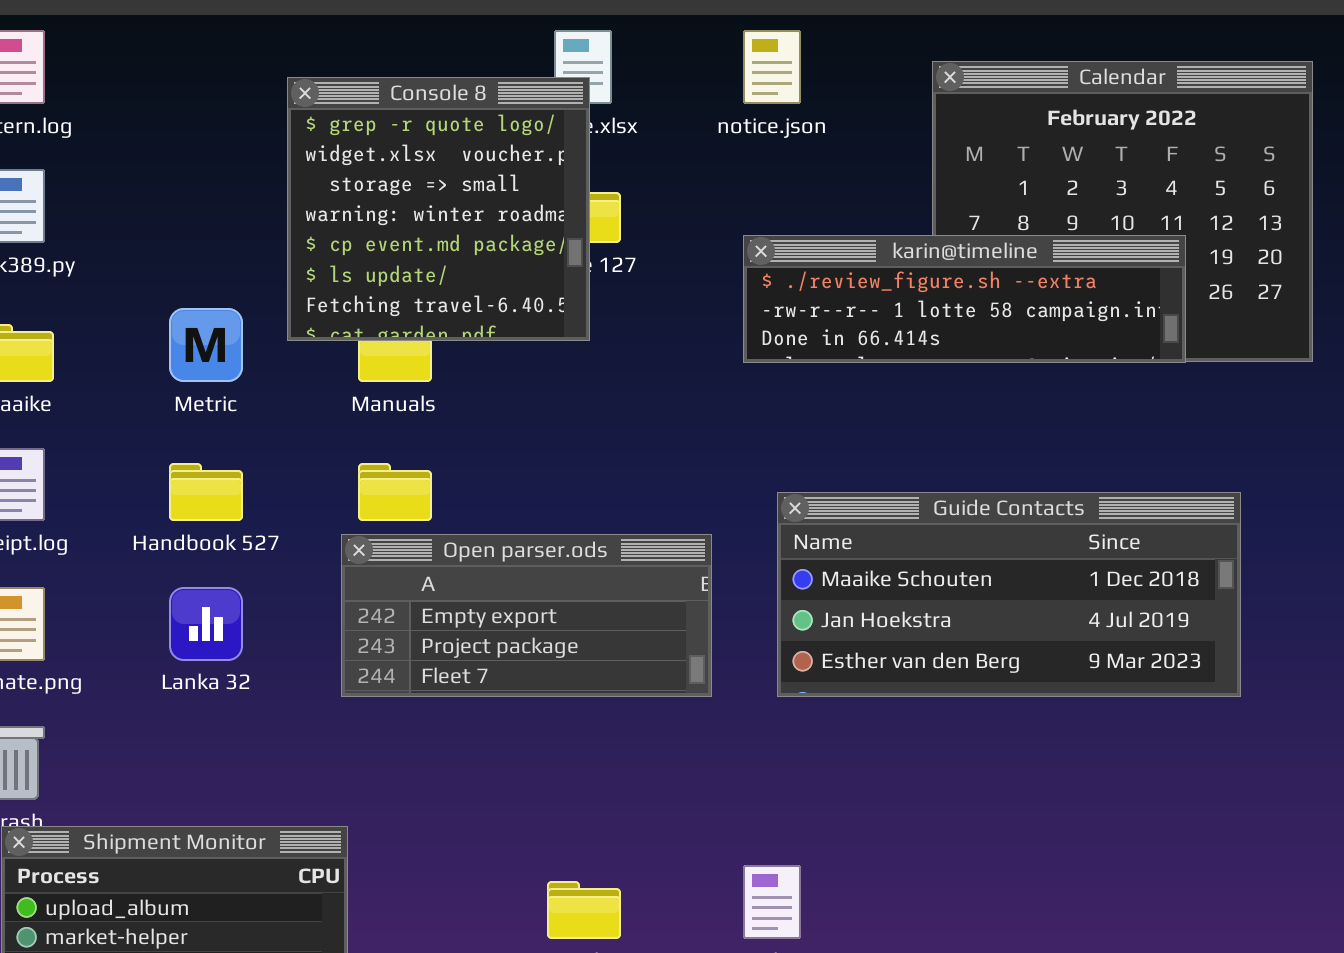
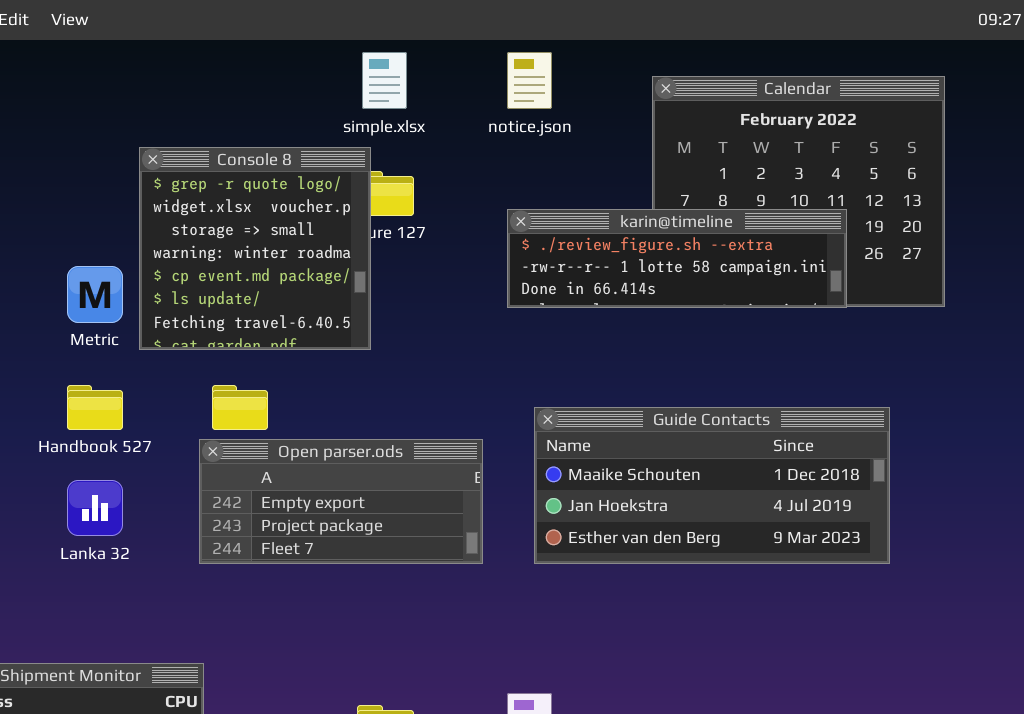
Console 8: [287,77,590,341] -> [139,147,371,350], moved

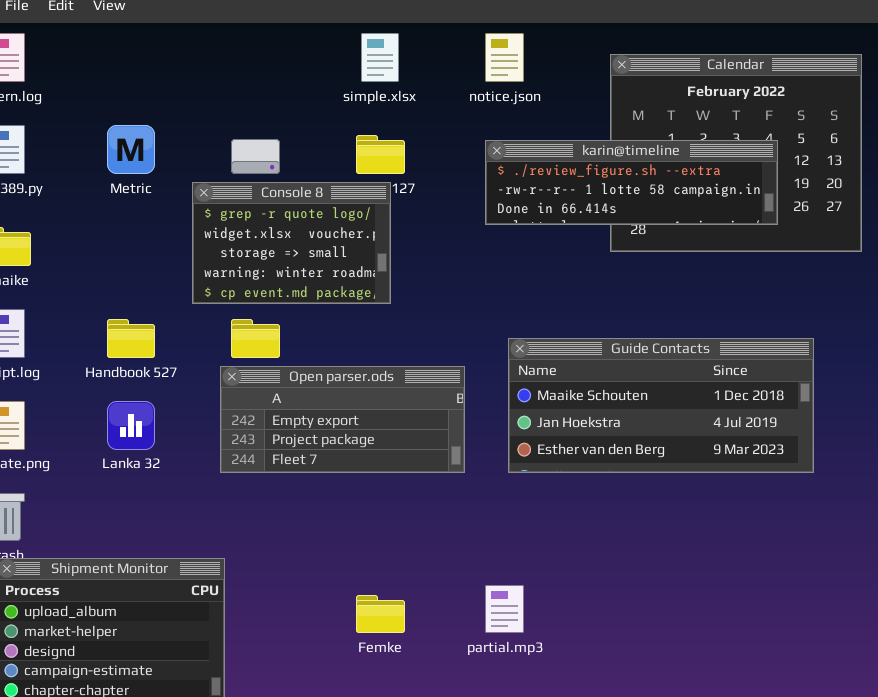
Console 8: [139,147,371,350] -> [192,182,391,304], moved, resized
karin@timeline: [507,209,847,308] -> [485,140,778,225], moved
Metric: [67,266,123,323] -> [107,125,155,174], moved

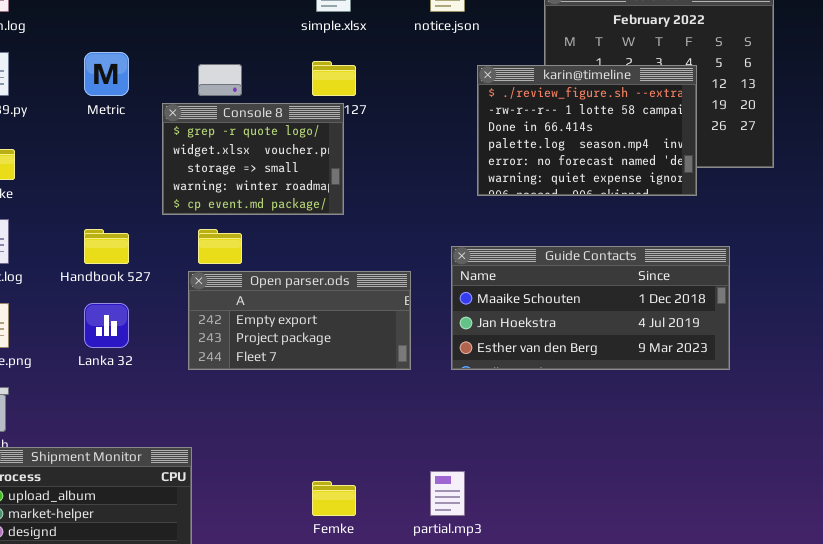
karin@timeline: [485,140,778,225] -> [477,65,697,196], resized

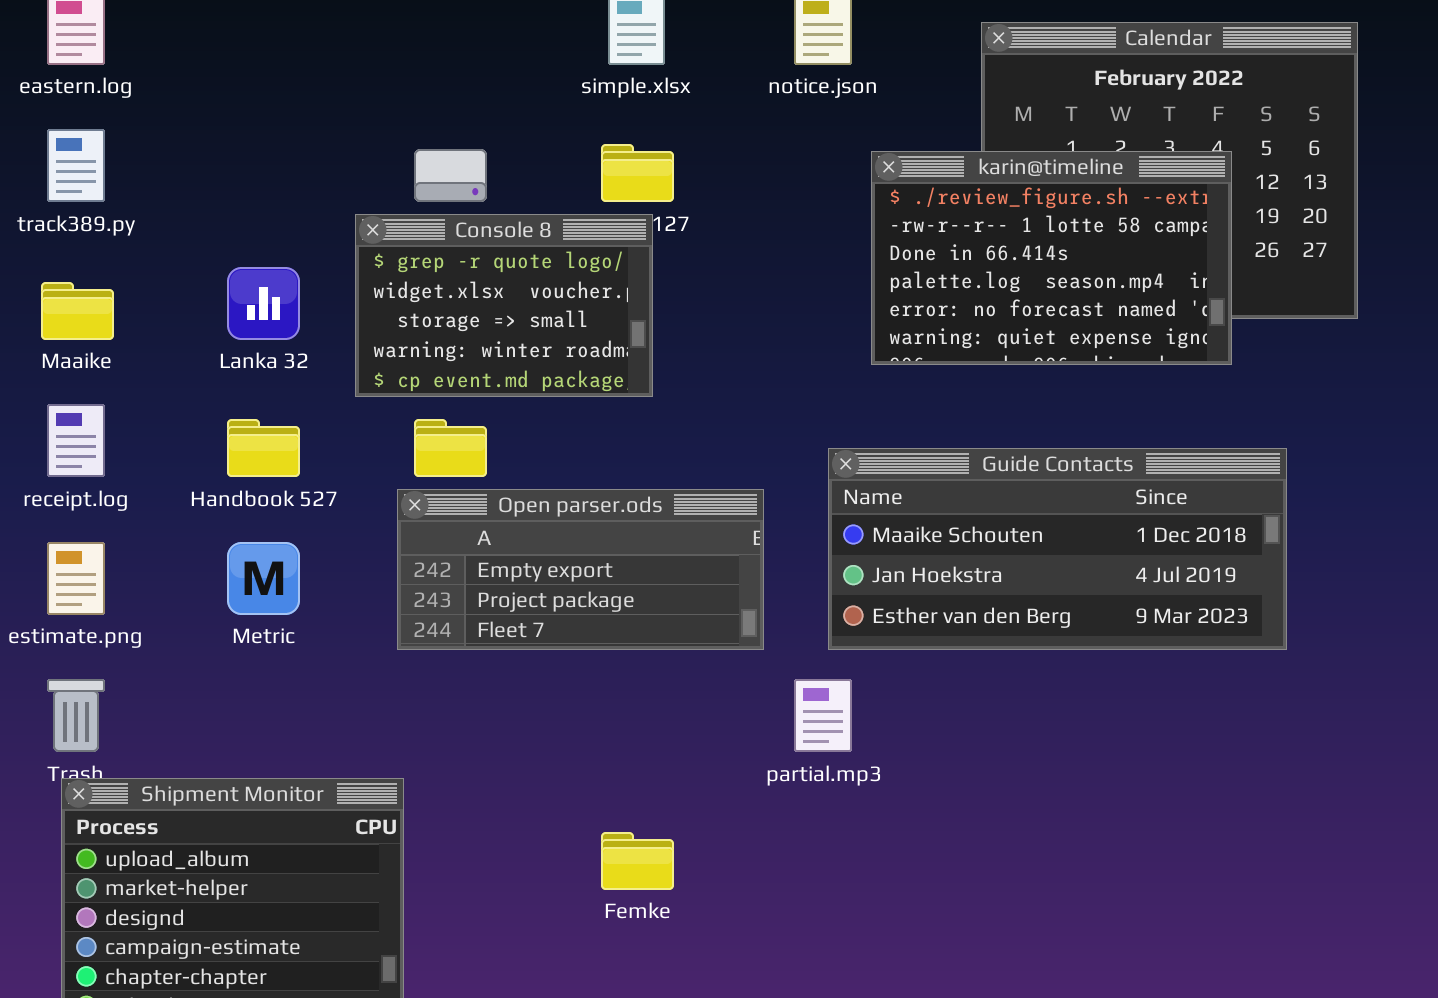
Metric: [84,52,129,96] -> [227,542,300,615], moved
Lanka 32: [84,303,129,348] -> [227,267,300,340], moved
partial.mp3: [430,471,465,516] -> [794,679,852,752], moved

